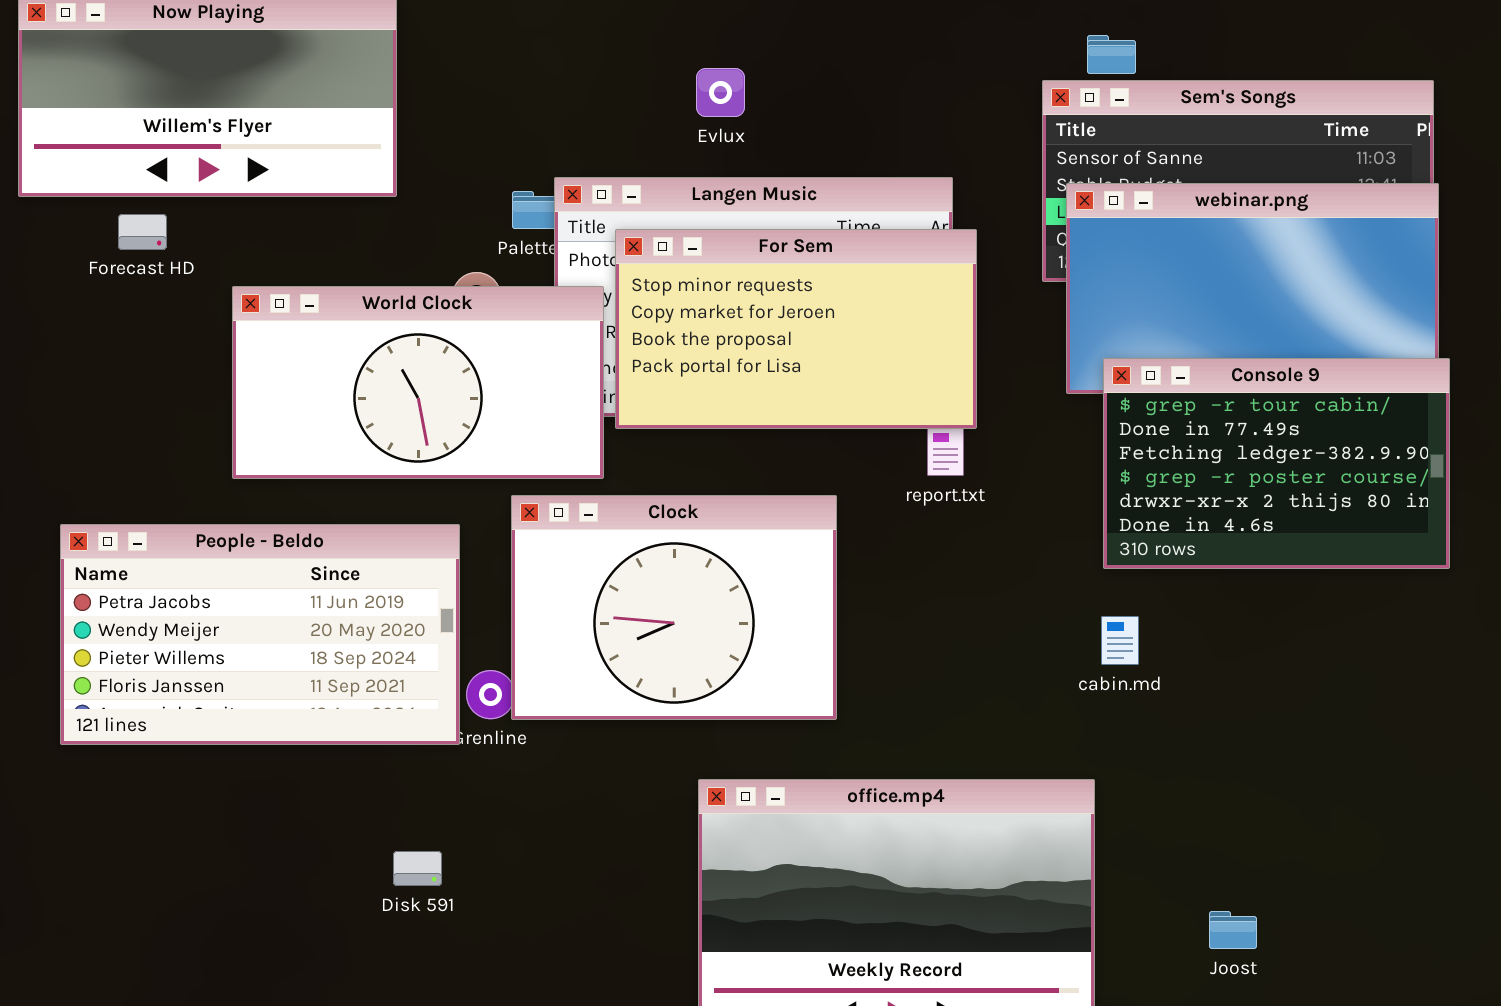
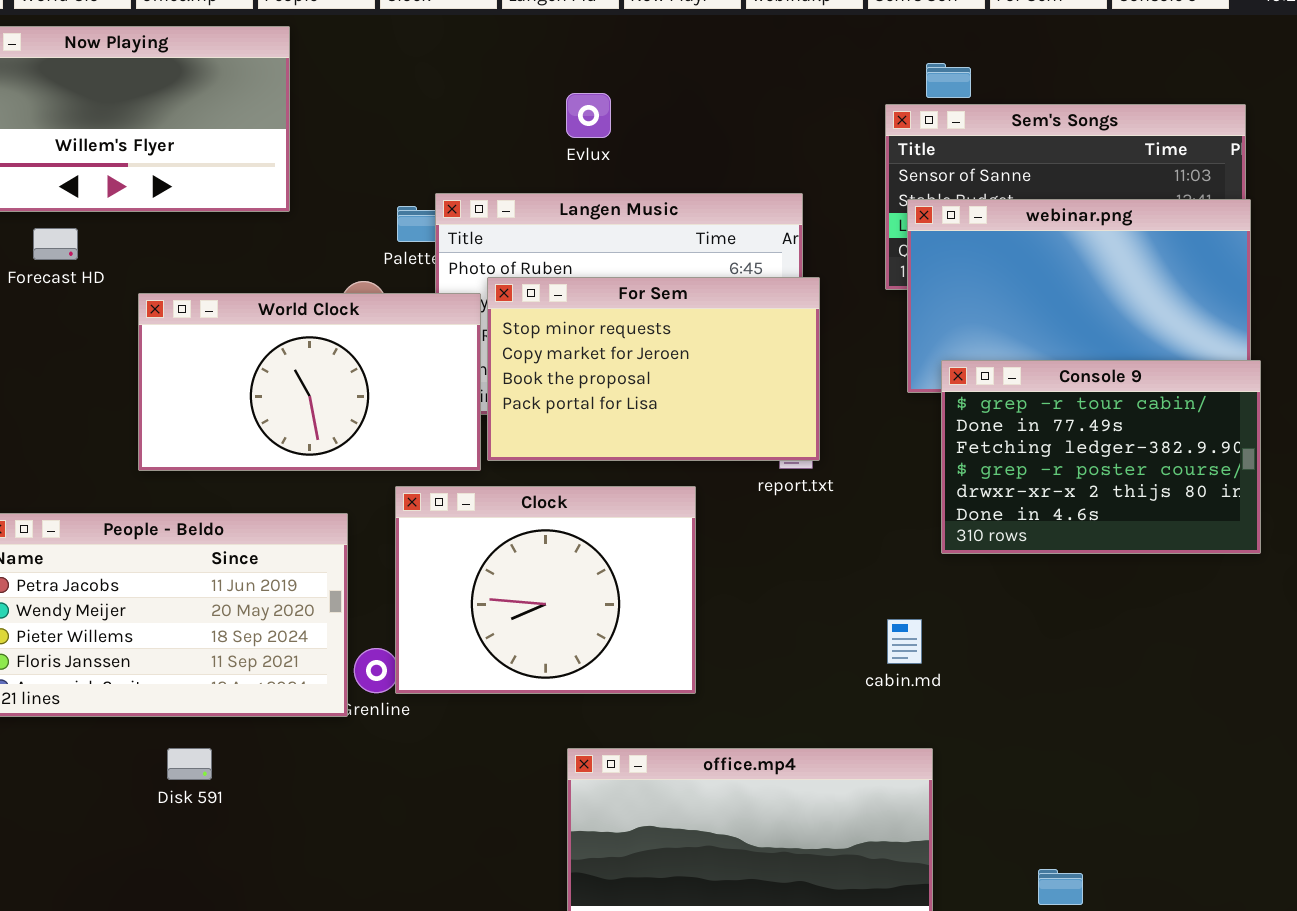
For Sem: [615,229,977,429] -> [487,277,820,461], moved
cabin.md: [1101,616,1139,665] -> [887,619,922,664], moved
Disk 591: [393,851,442,886] -> [167,748,212,780], moved

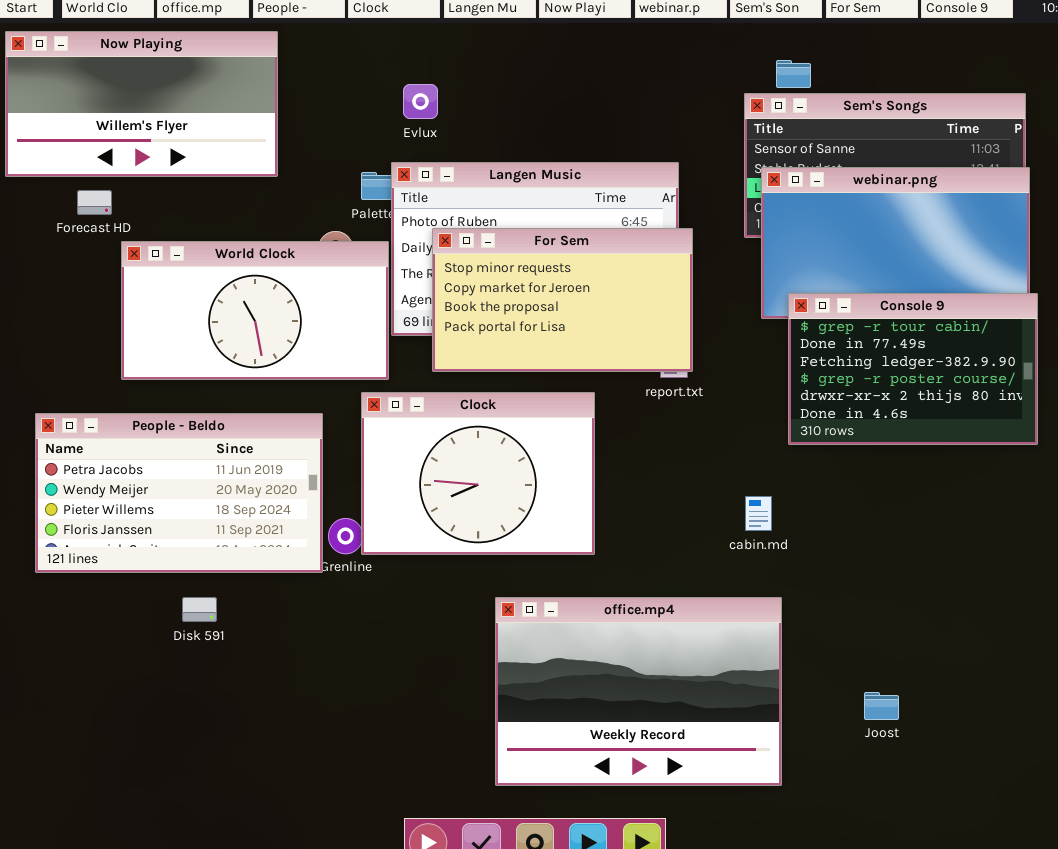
Evlux: [566,93,611,138] -> [403,84,438,119], moved
World Clock: [138,293,481,471] -> [121,241,389,380], moved

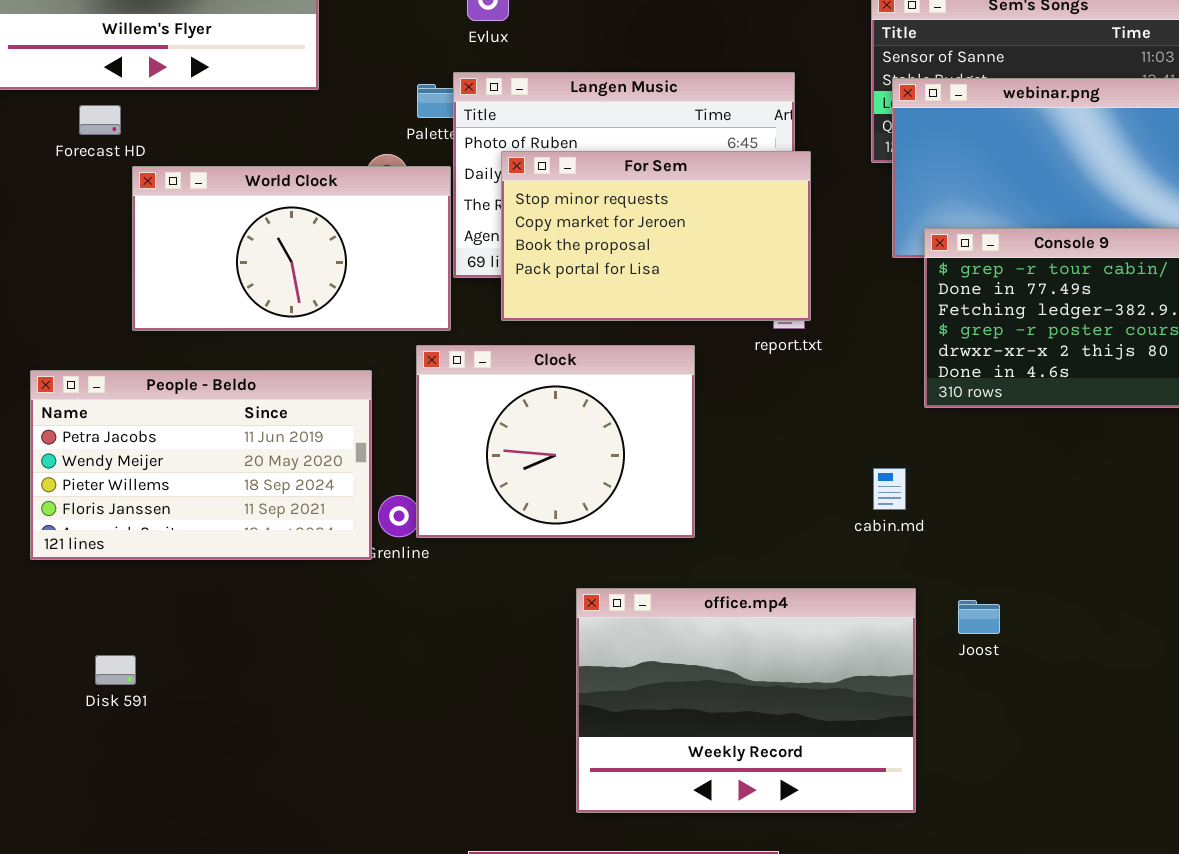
Disk 591: [182,597,217,622] -> [95,655,136,685], moved
Joost: [864,692,899,720] -> [958,600,1000,634], moved

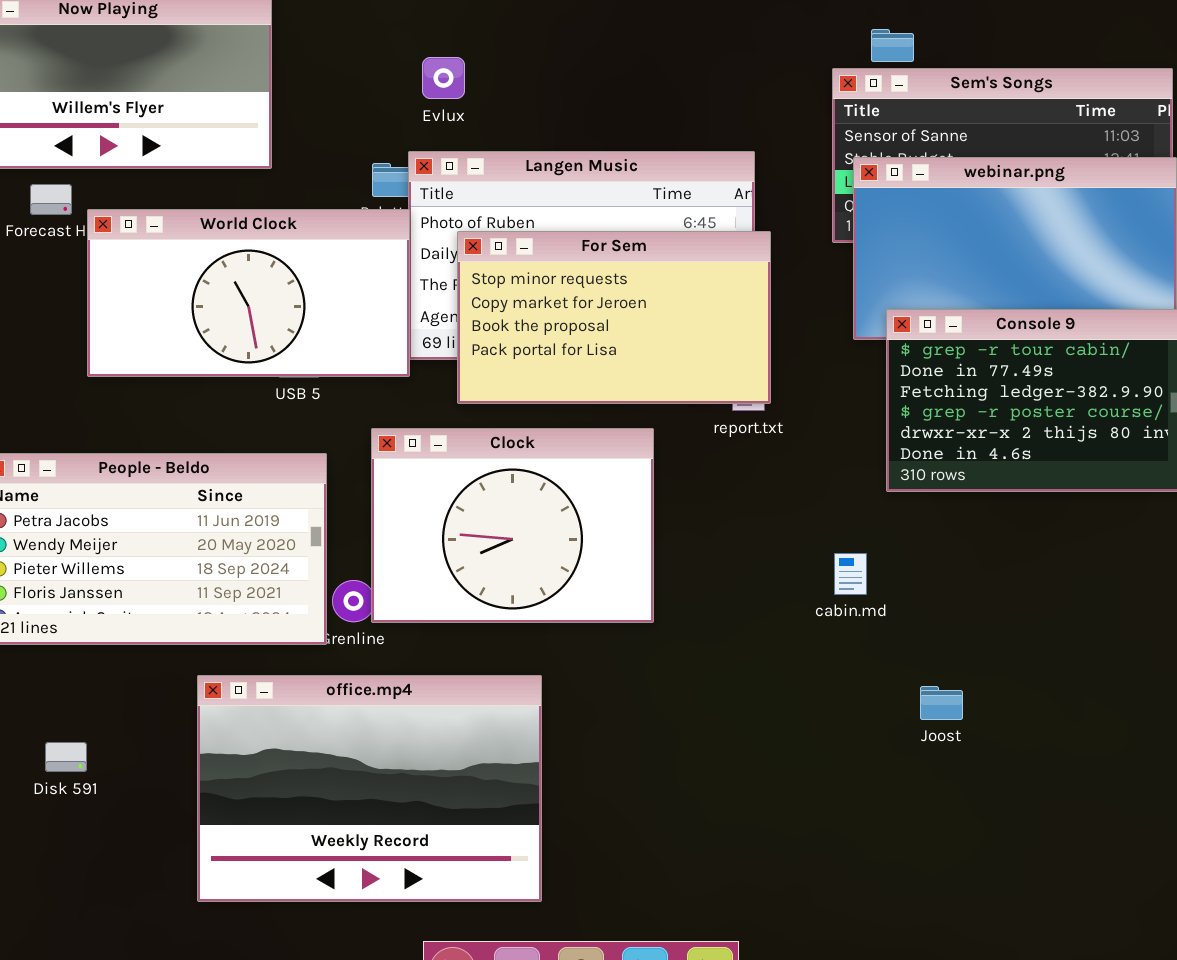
World Clock: [132,166,451,331] -> [87,209,410,377], moved
office.mp4: [576,588,916,813] -> [197,675,542,902], moved

